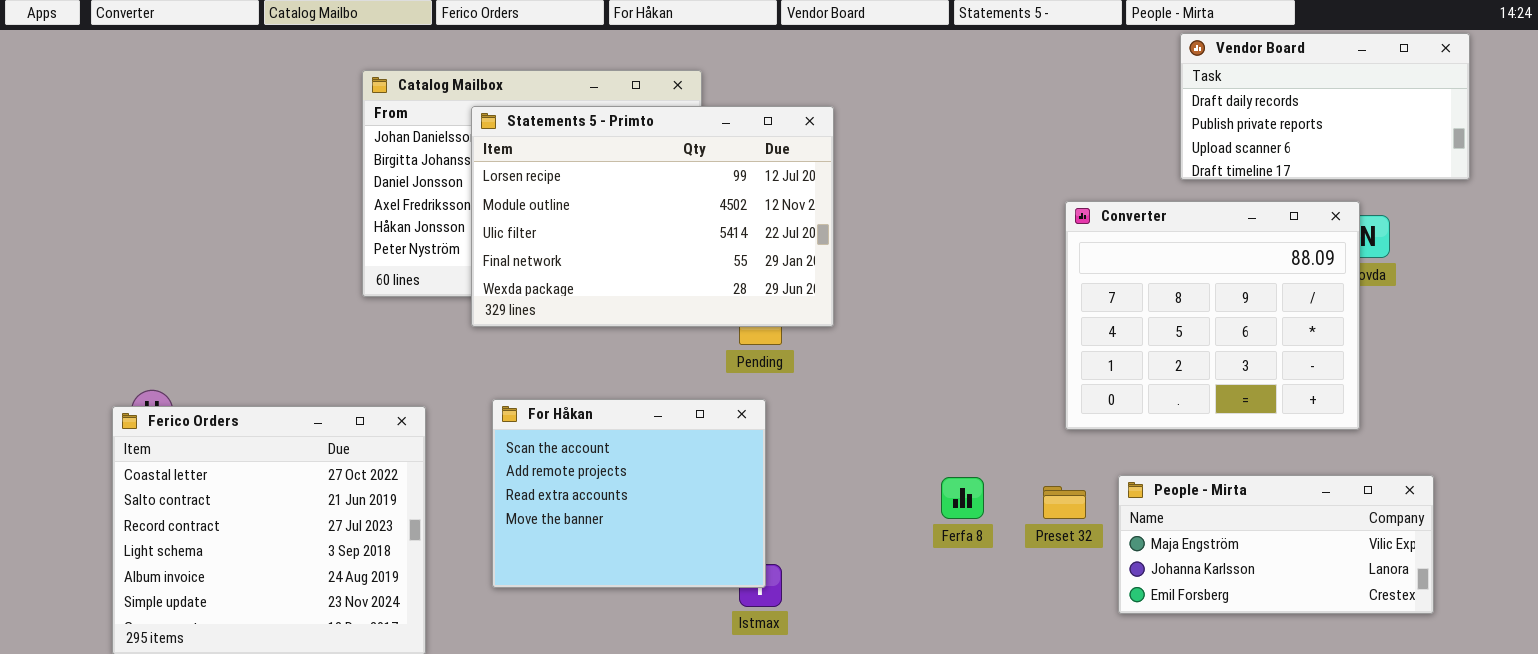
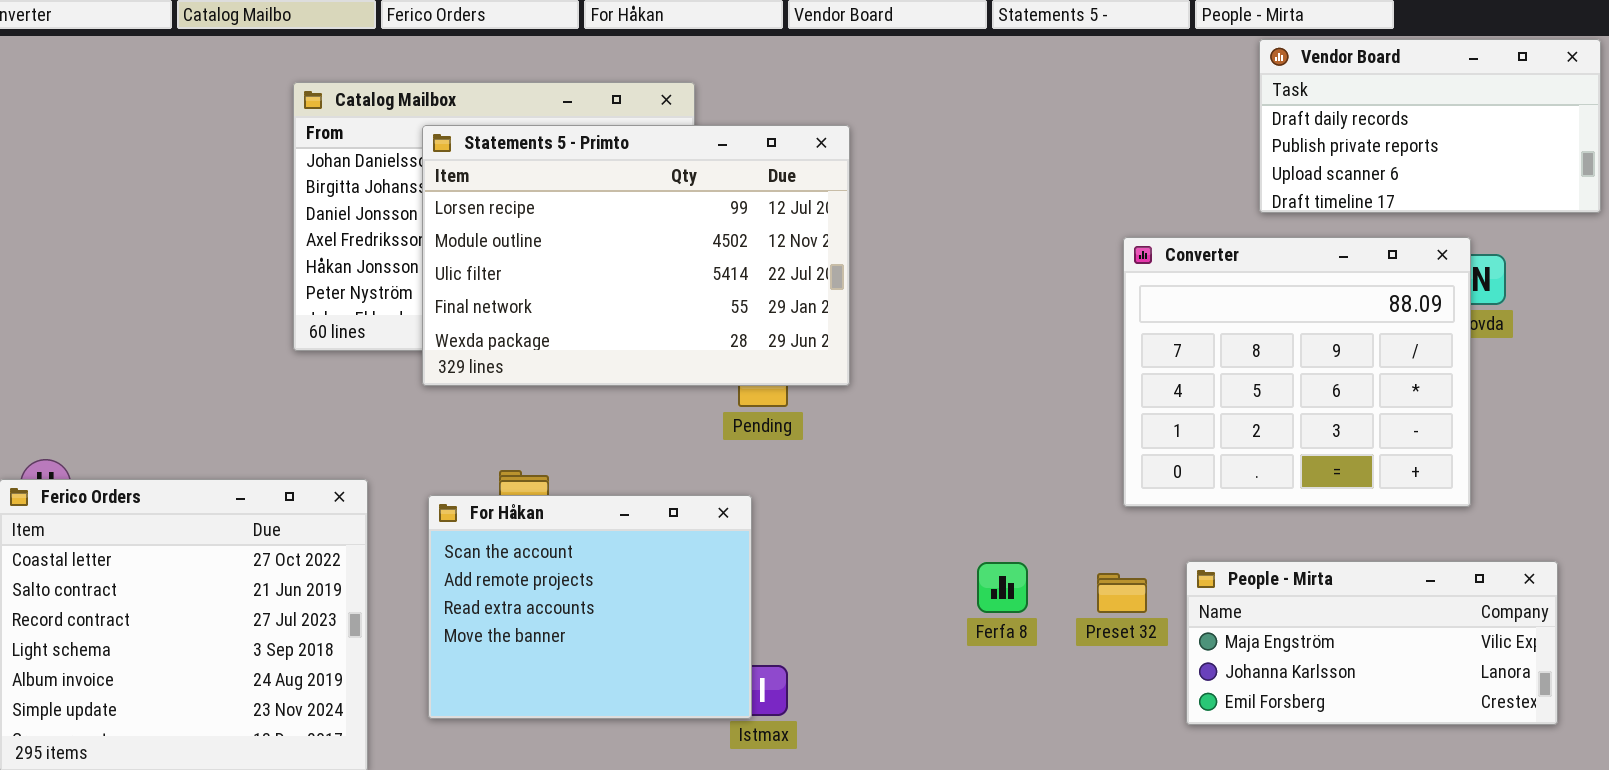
For Håkan: [492,399,766,588] -> [428,495,752,719], moved

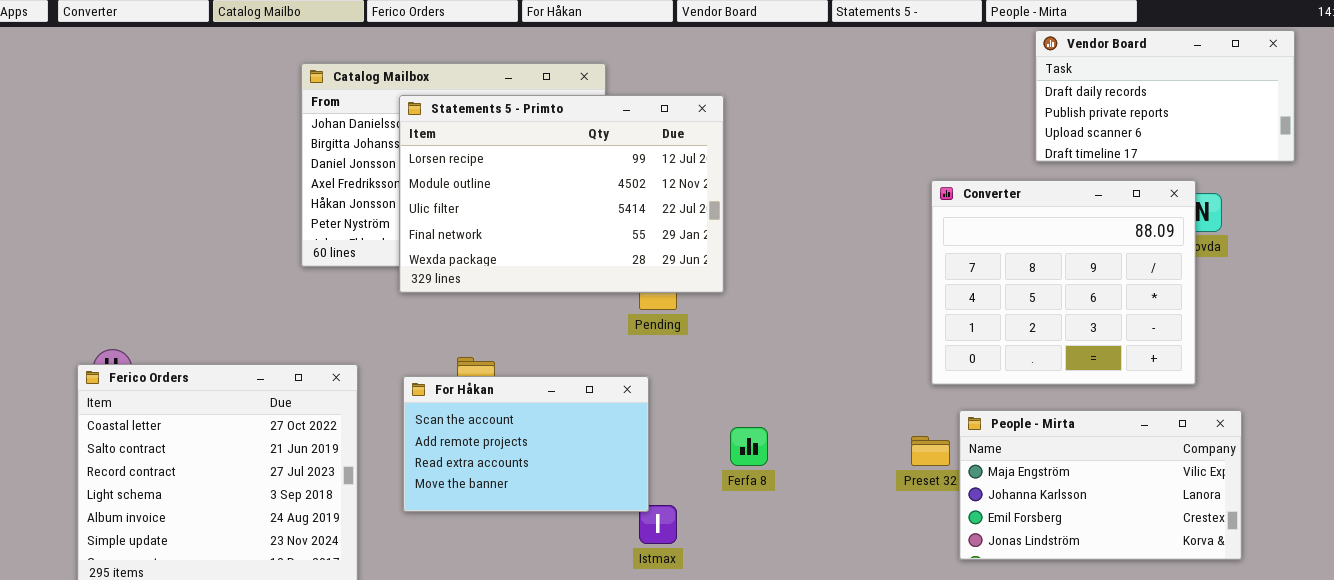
For Håkan: [428,495,752,719] -> [403,376,649,512], resized
People - Mirta: [1186,561,1558,725] -> [959,410,1242,560], moved, resized
Ferfa 8: [977,562,1028,613] -> [730,427,768,466], moved

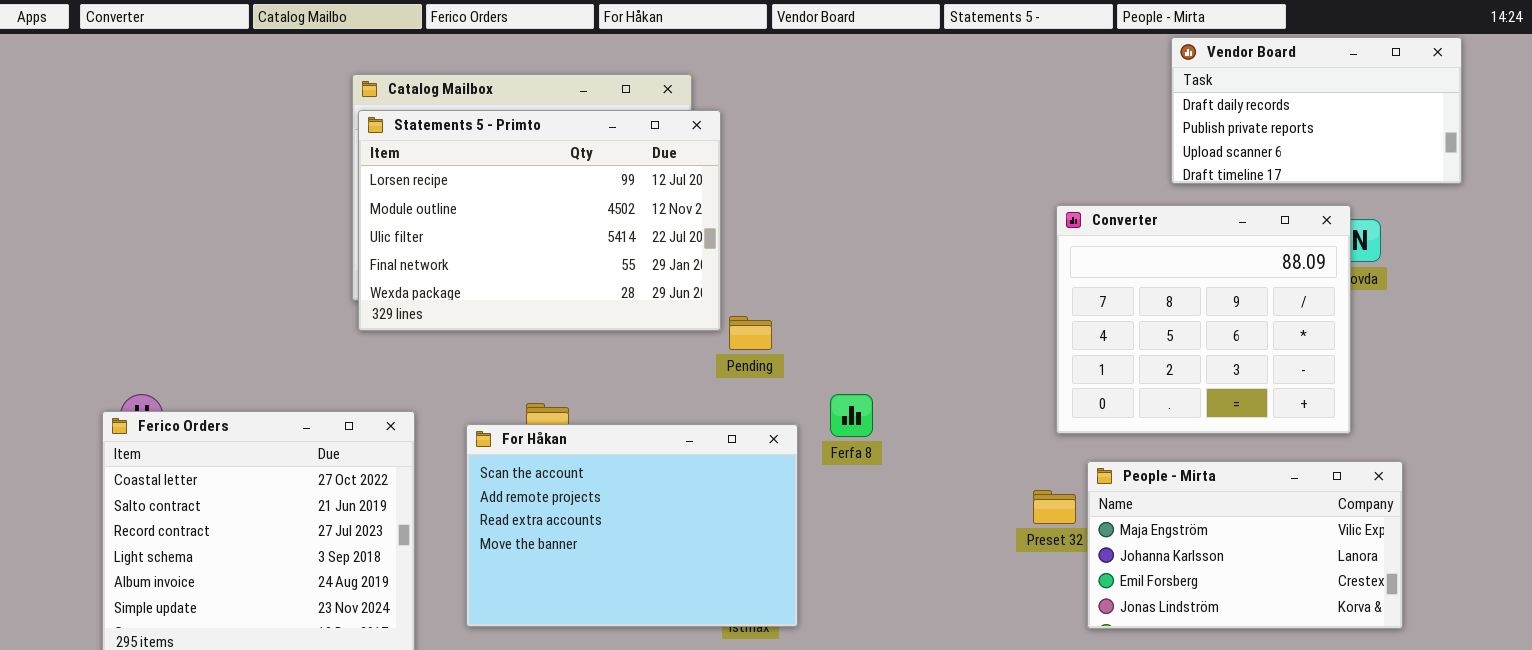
Statements 5 - Primto: [399,95,724,293] -> [358,110,721,331], moved
For Håkan: [403,376,649,512] -> [466,424,798,627], resized
Ferfa 8: [730,427,768,466] -> [830,394,873,437], moved

